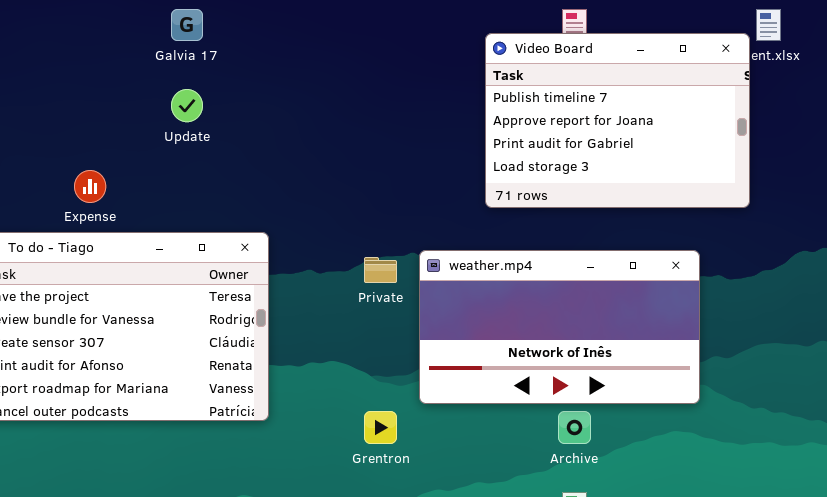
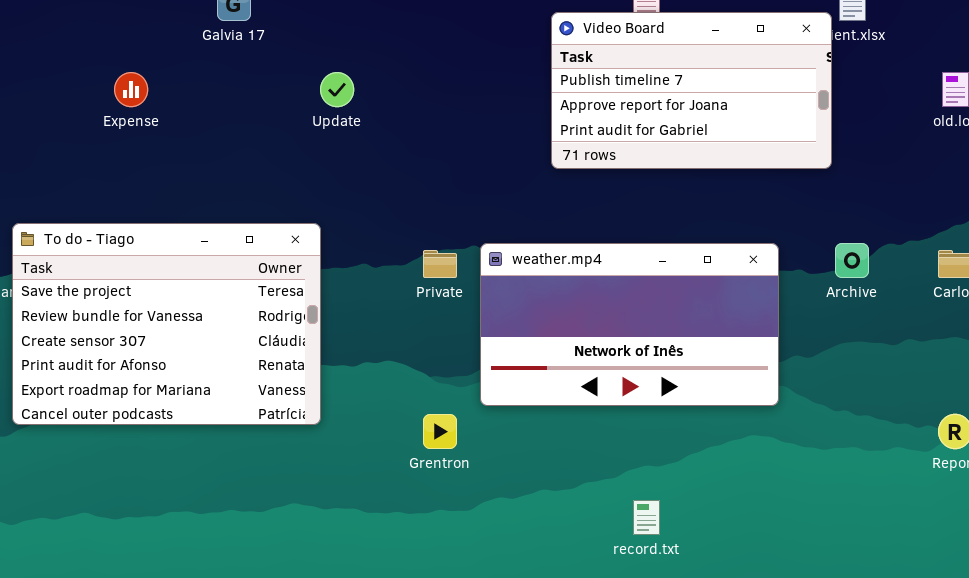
Video Board: [485,33,750,208] -> [551,12,832,169], resized
Update: [171,89,203,122] -> [320,72,354,107], moved
Expense: [74,170,106,203] -> [114,72,148,107], moved
Archive: [558,411,591,444] -> [835,243,869,278], moved

